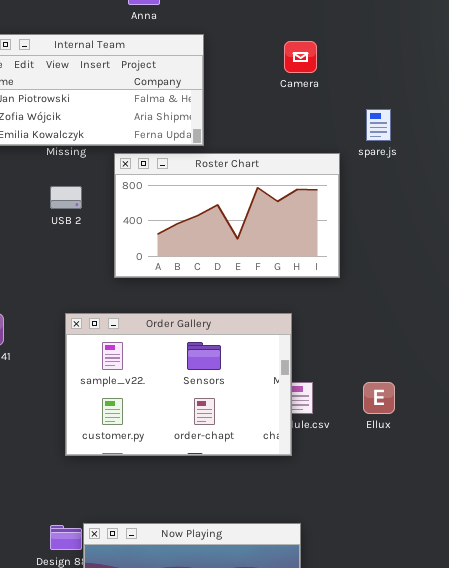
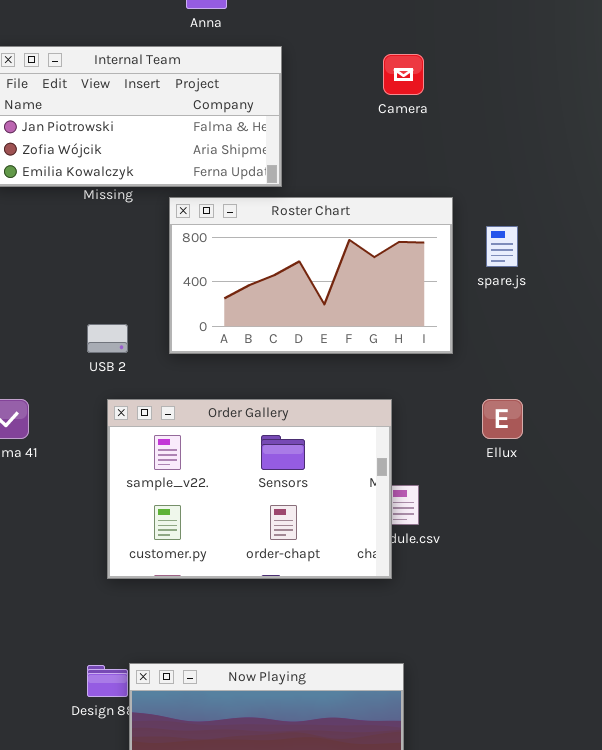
spare.js: [366,109,391,141] -> [486,226,518,267], moved
USB 2: [50,186,82,209] -> [87,324,128,353], moved
Ellux: [363,382,395,414] -> [482,399,523,439], moved

